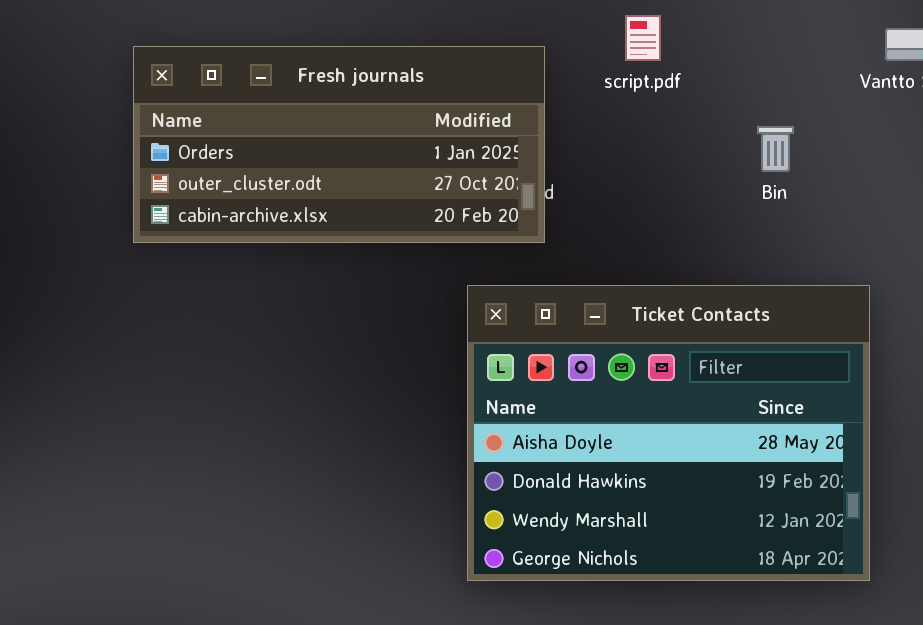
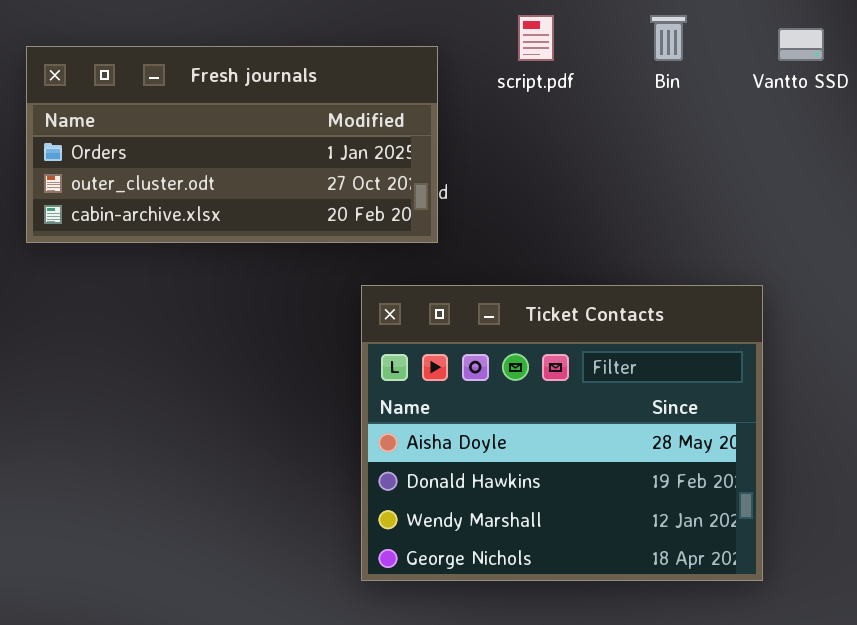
Bin: [757,126,794,172] -> [650,15,687,61], moved

